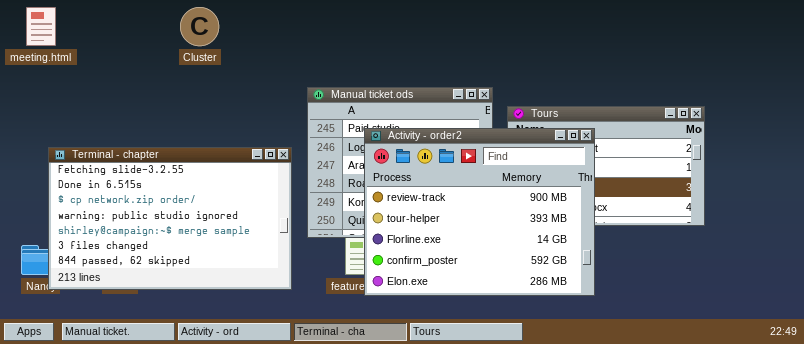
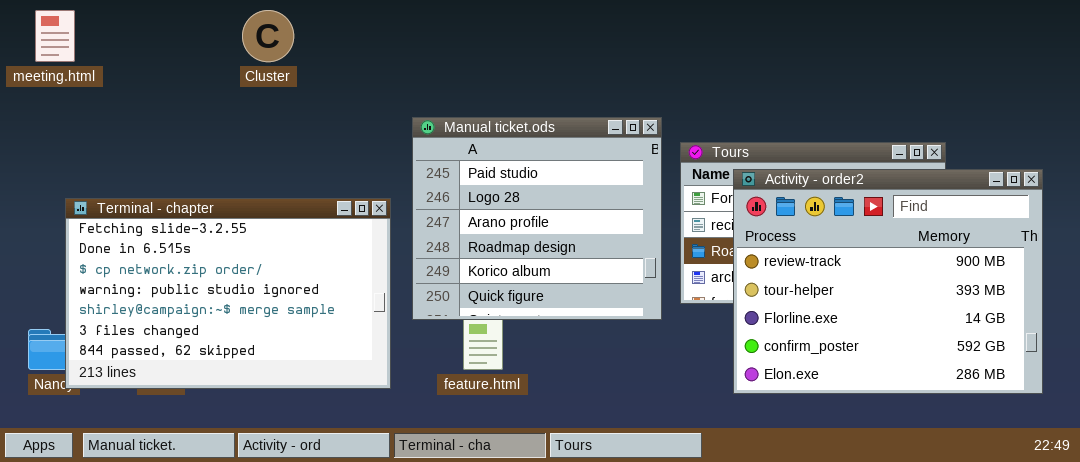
Activity - order2: [364,128,595,296] -> [733,169,1043,394], moved

